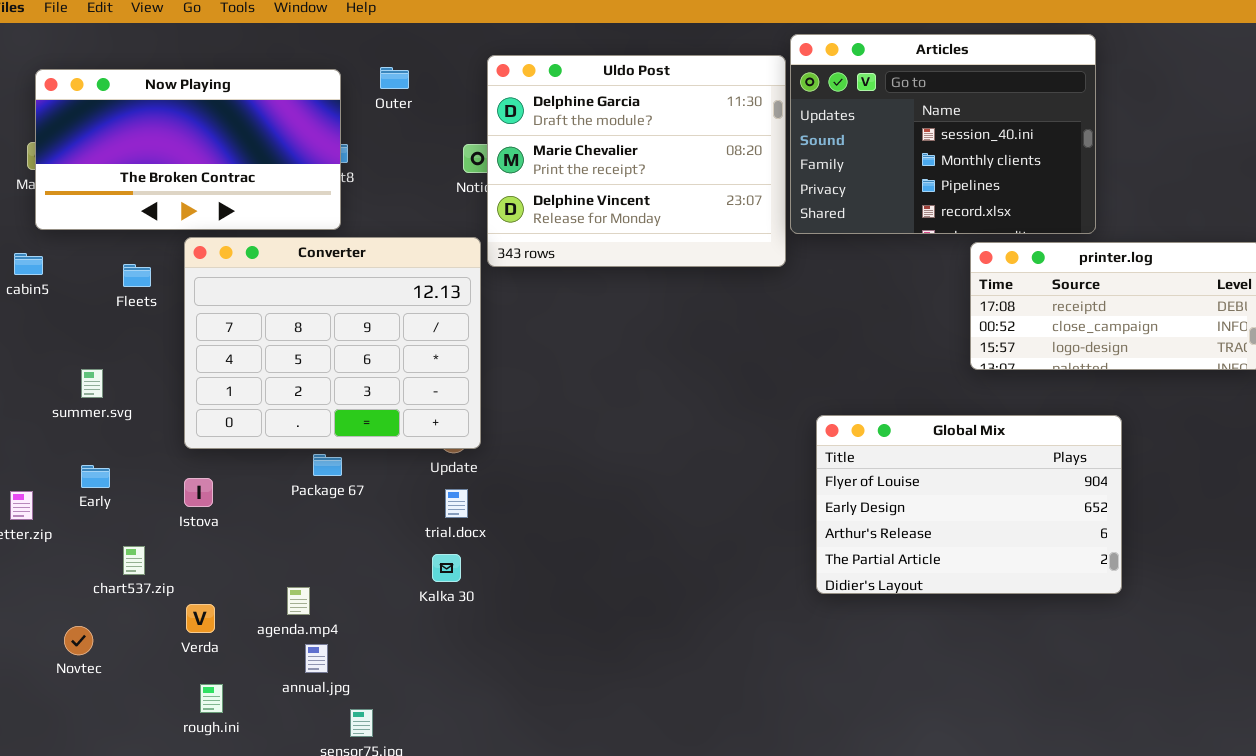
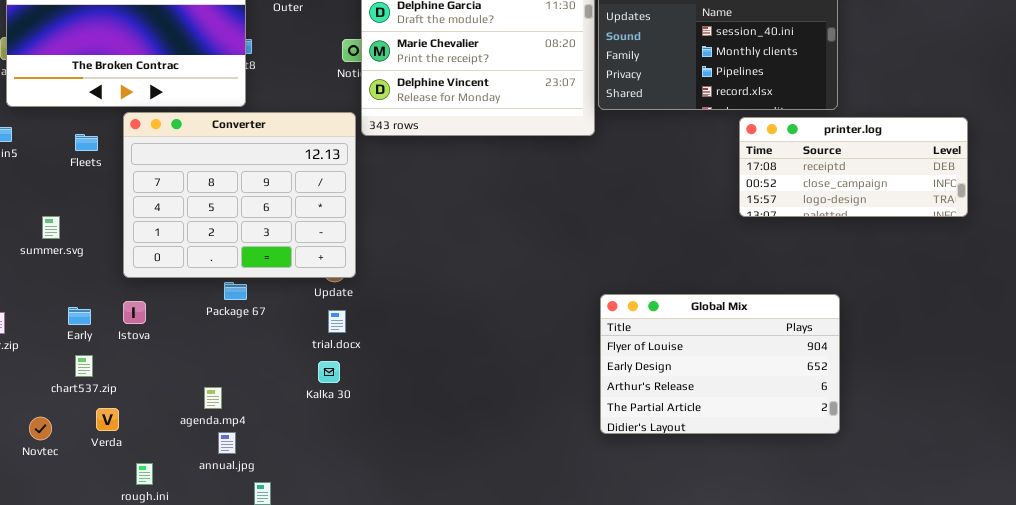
Global Mix: [816,415,1122,594] -> [600,294,840,434], moved
Early: [81,465,110,488] -> [68,307,91,325], moved
Verda: [186,604,215,633] -> [96,408,119,431], moved

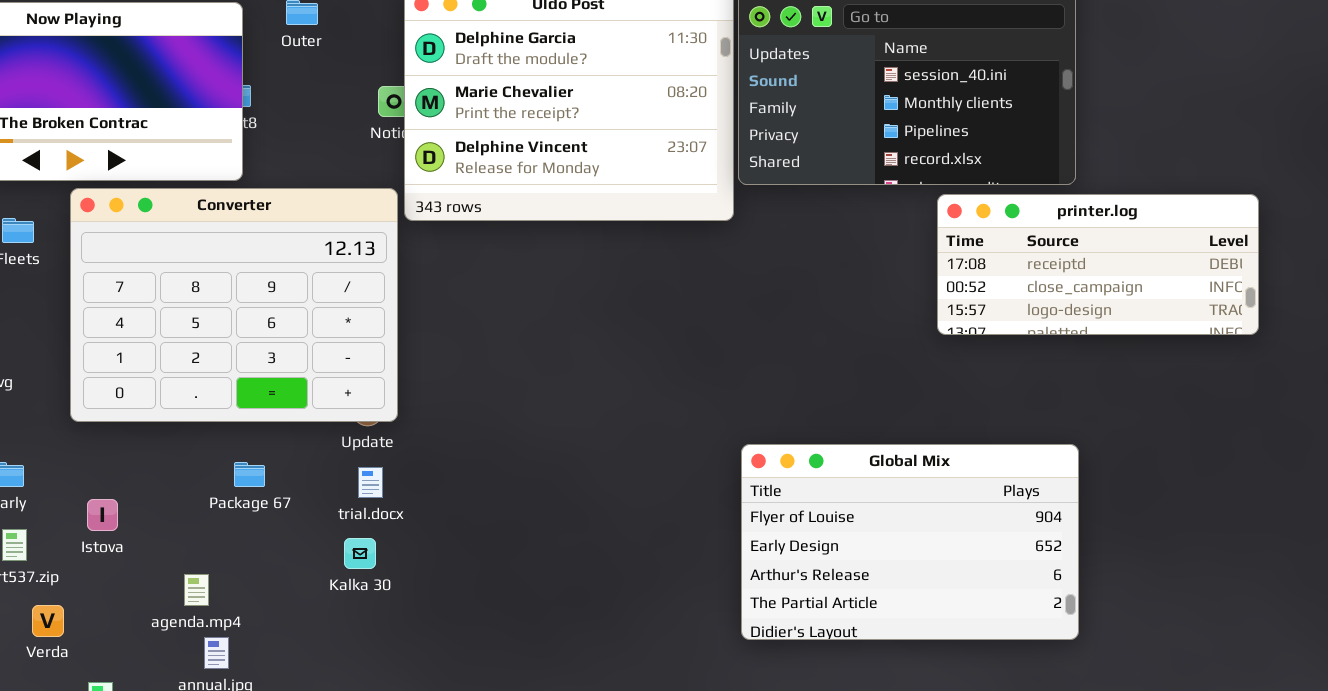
Package 67: [224,282,247,300] -> [234,462,265,487], moved
Istova: [123,301,146,324] -> [87,499,118,531], moved

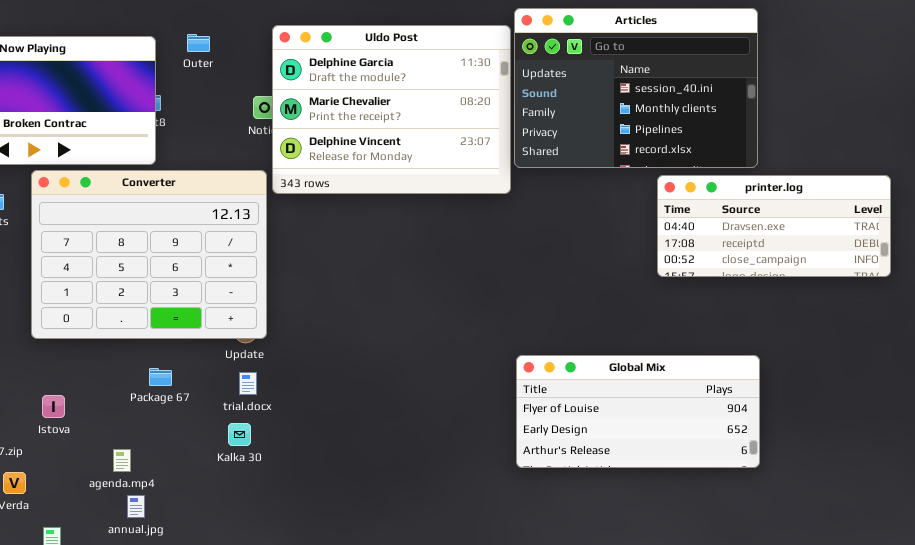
printer.log: [937,194,1259,335] -> [657,175,891,277], scrolled up 1 row
Global Mix: [741,444,1079,640] -> [516,355,760,468], resized

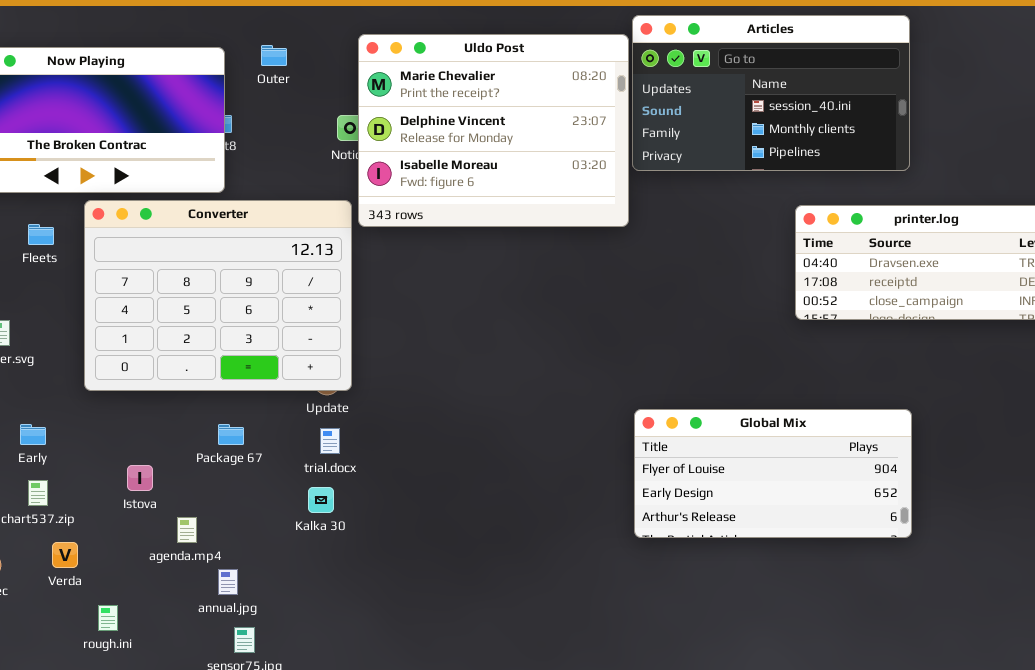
Articles: [514,8,758,168] -> [632,15,910,171], resized
Uldo Post: [272,25,511,194] -> [358,34,629,227], scrolled down 1 row
Istova: [42,395,65,418] -> [127,465,153,491], moved
annual.jpg: [127,495,145,518] -> [218,569,238,595], moved

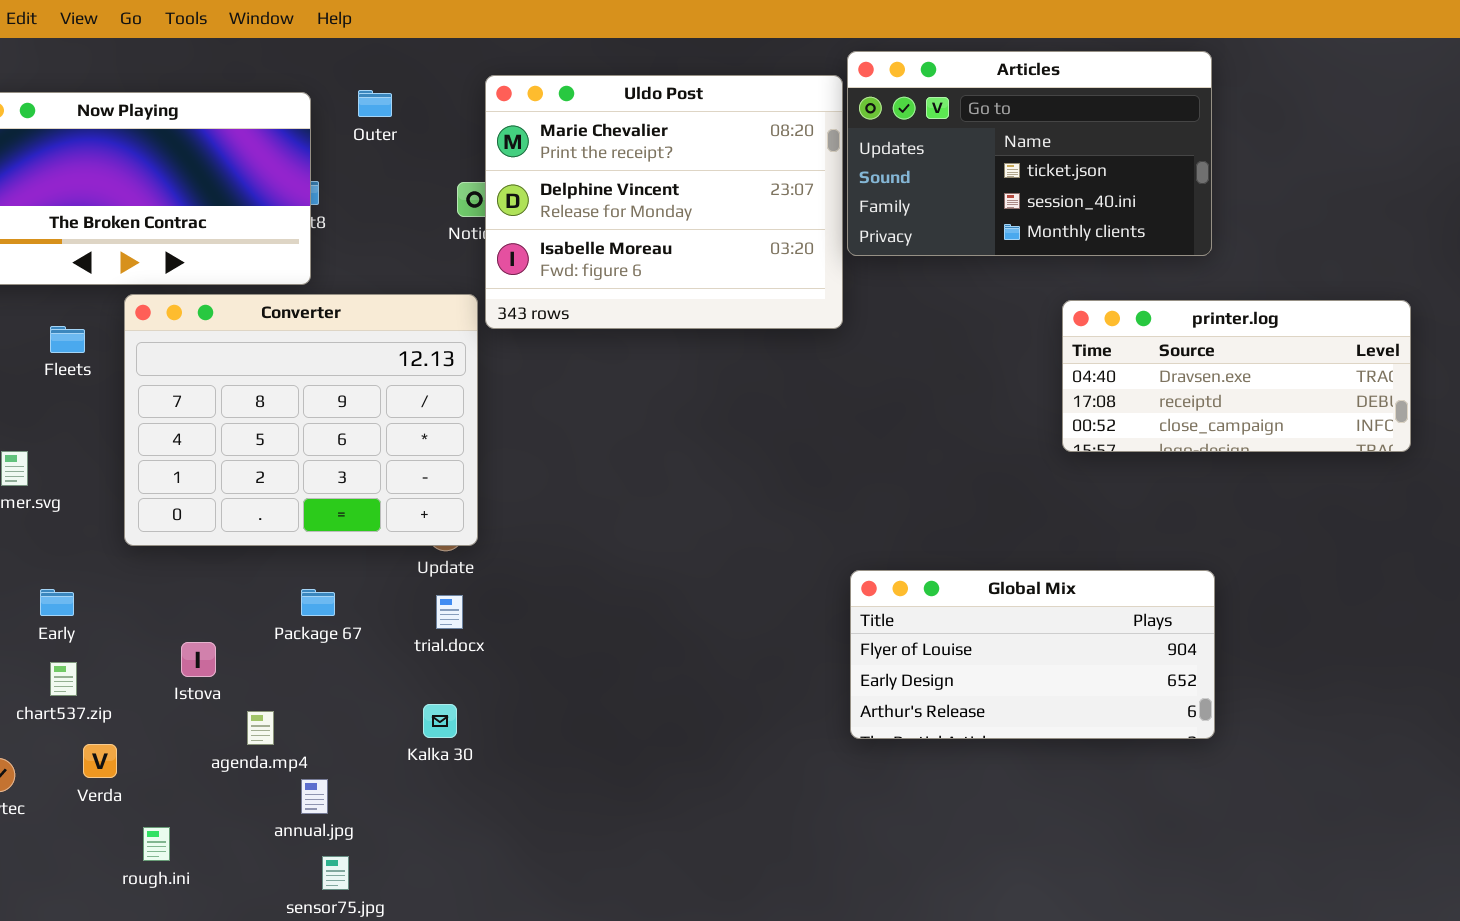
Articles: [632,15,910,171] -> [847,51,1212,256], scrolled up 1 row
Kalka 30: [308,487,334,513] -> [423,704,457,738], moved

